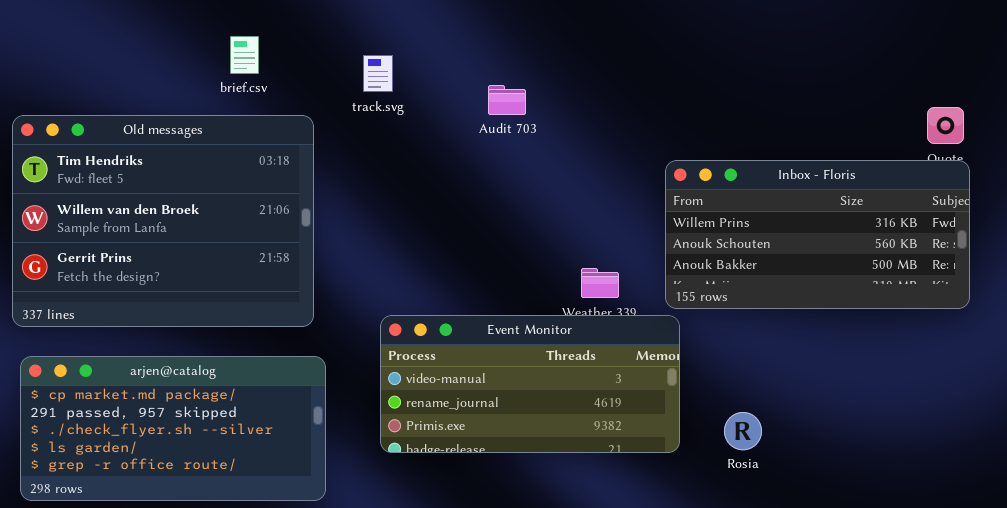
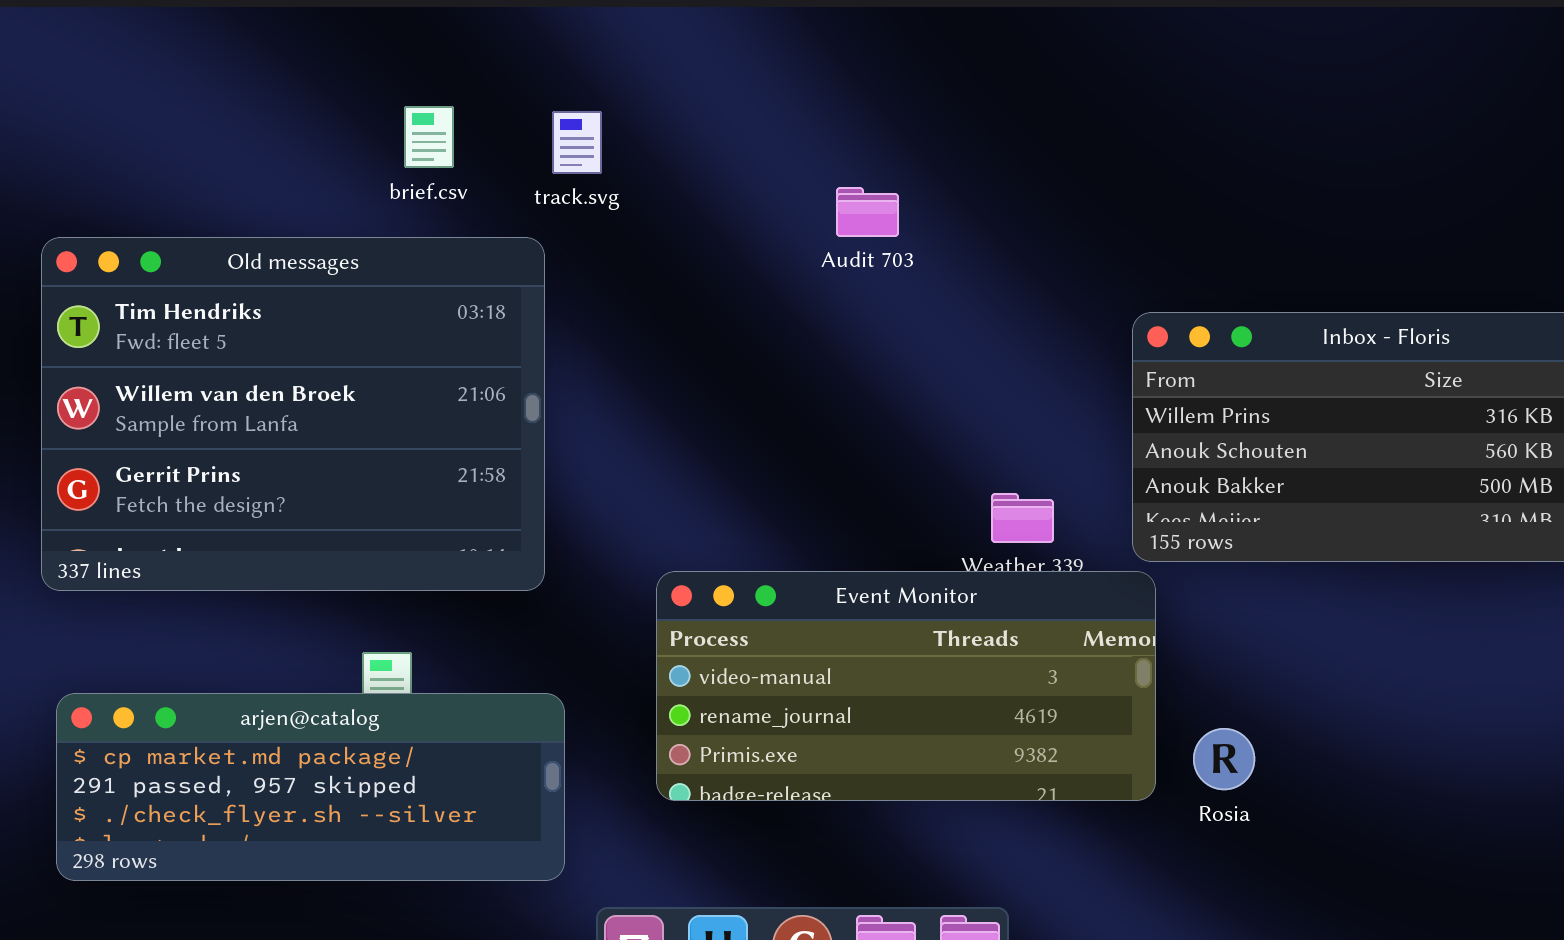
track.svg: [363,55,393,92] -> [552,111,602,174], moved
arjen@catalog: [20,356,326,501] -> [56,693,565,881], resized
Rosia: [724,412,762,450] -> [1193,728,1255,790], moved

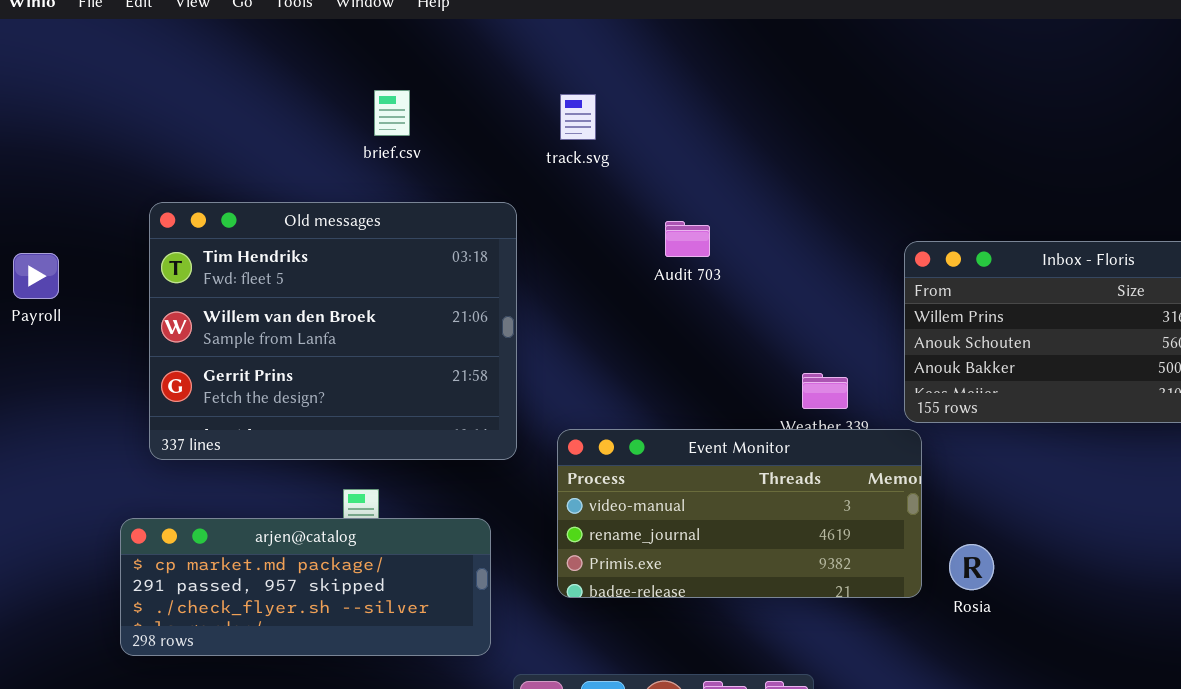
track.svg: [552,111,602,174] -> [560,94,596,140], moved
Audit 703: [836,187,899,237] -> [665,221,710,257], moved
Old messages: [41,237,545,591] -> [149,202,517,460], moved

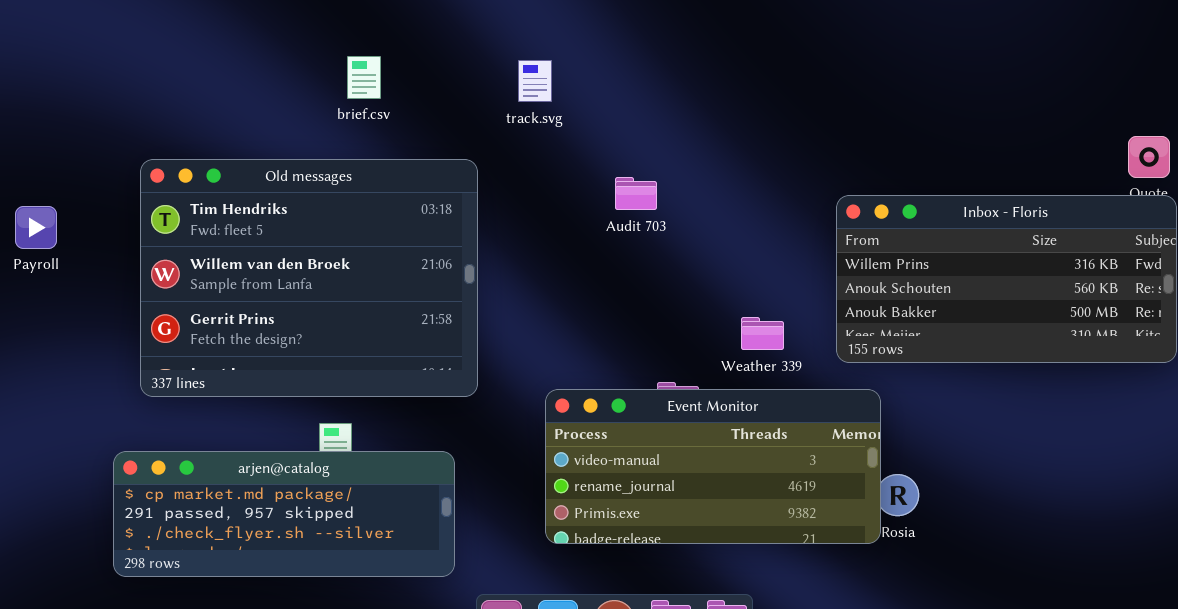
Event Monitor: [557,429,922,598] -> [545,389,881,544], moved

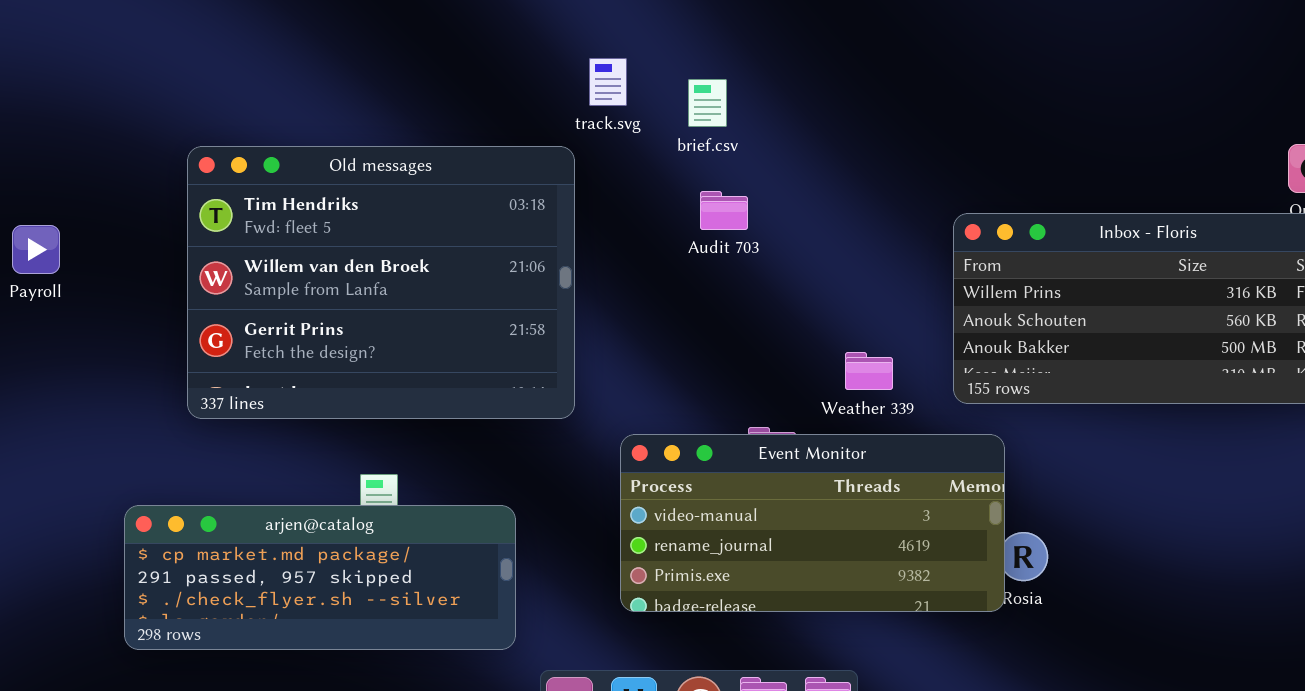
brief.csv: [347,56,381,99] -> [688,79,727,127], moved
Old messages: [140,159,478,397] -> [187,146,575,419], moved

